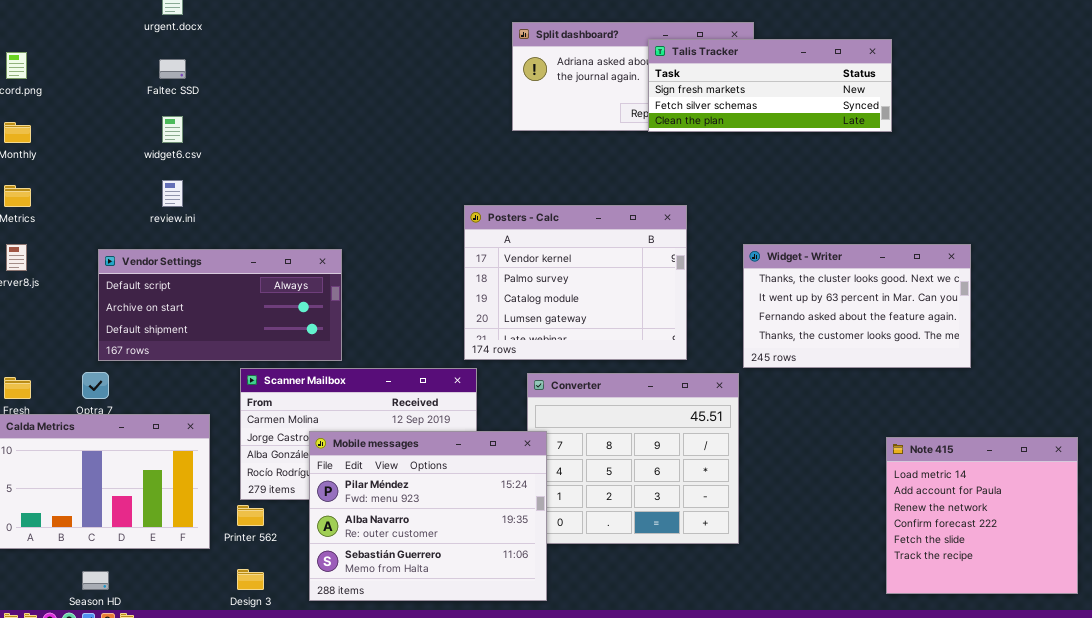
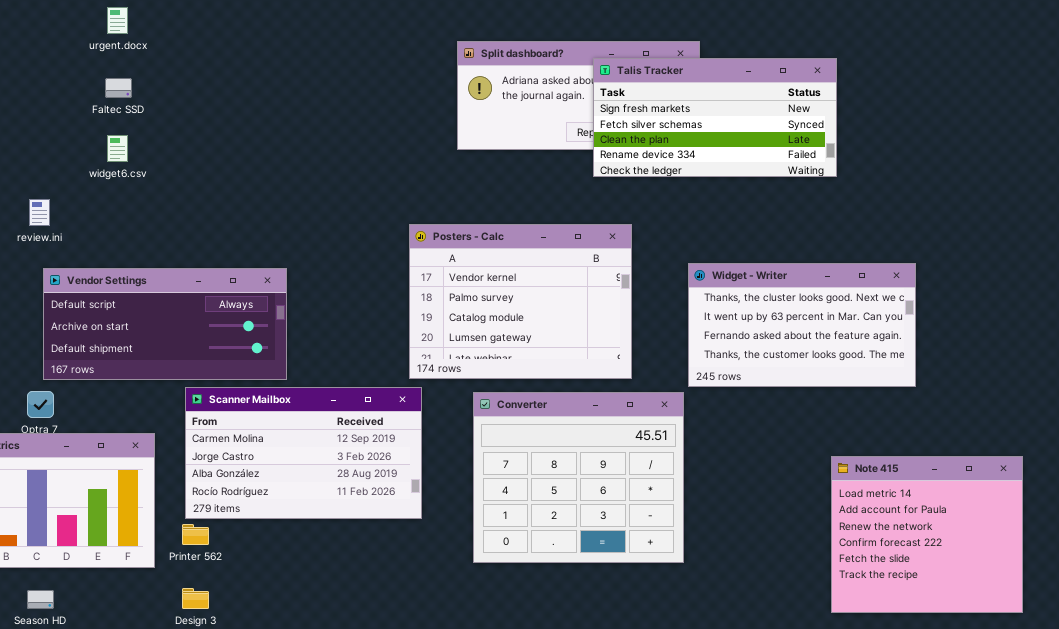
Talis Tracker: [648,39,892,132] -> [593,58,837,177], resized
review.ini: [162,180,183,207] -> [29,199,50,226], moved
Mobile messages: [309,431,547,601] -> none, closed

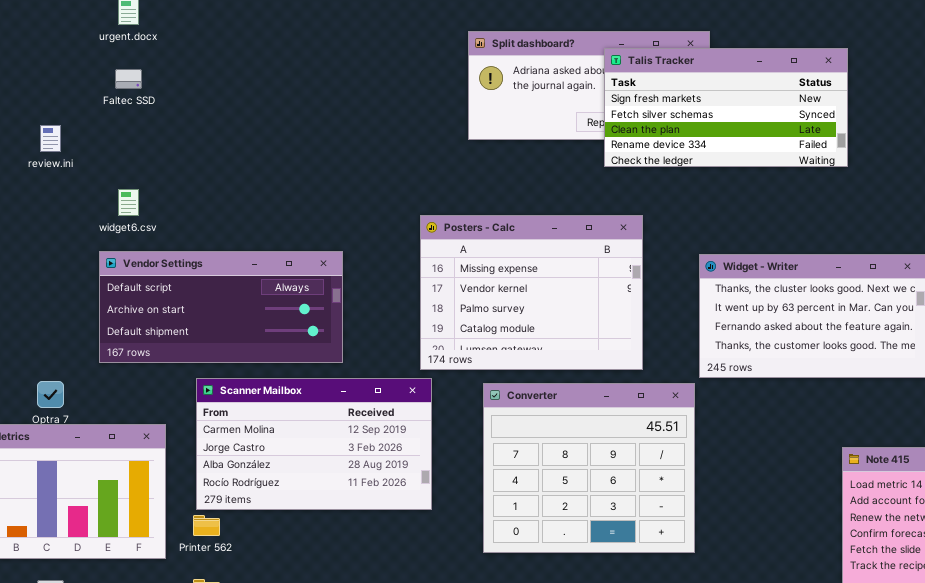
widget6.csv: [107,135,128,162] -> [118,189,139,216], moved
review.ini: [29,199,50,226] -> [40,125,61,152], moved
Posters - Calc: [409,224,632,379] -> [420,215,643,370], scrolled up 1 row
Vendor Settings: [43,268,287,380] -> [99,251,343,363], moved

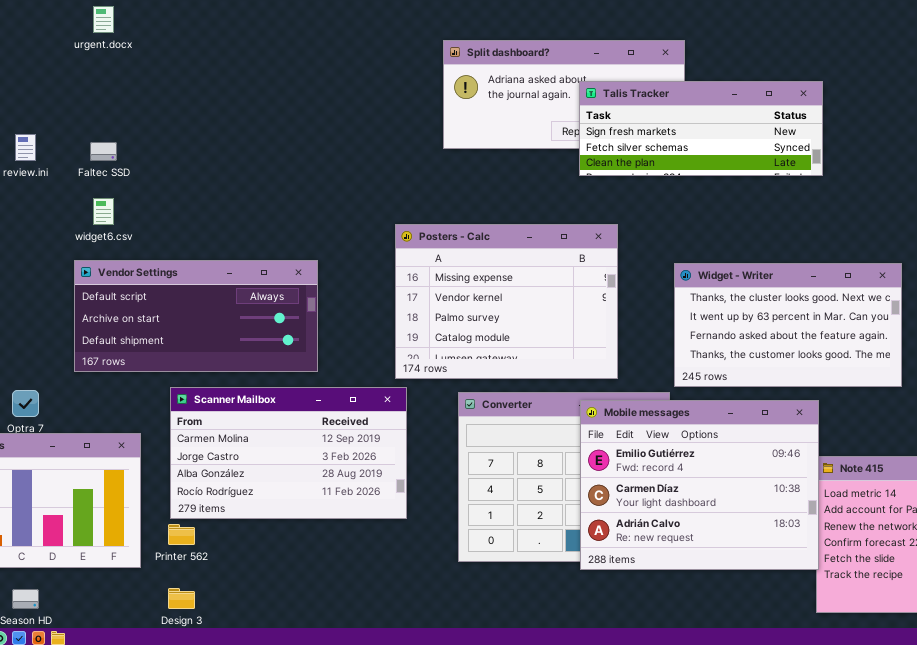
Talis Tracker: [604,48,848,167] -> [579,81,823,176], resized
Faltec SSD: [115,69,142,89] -> [90,142,117,161], moved
Mobile messages: none -> [580,400,819,570], opened

